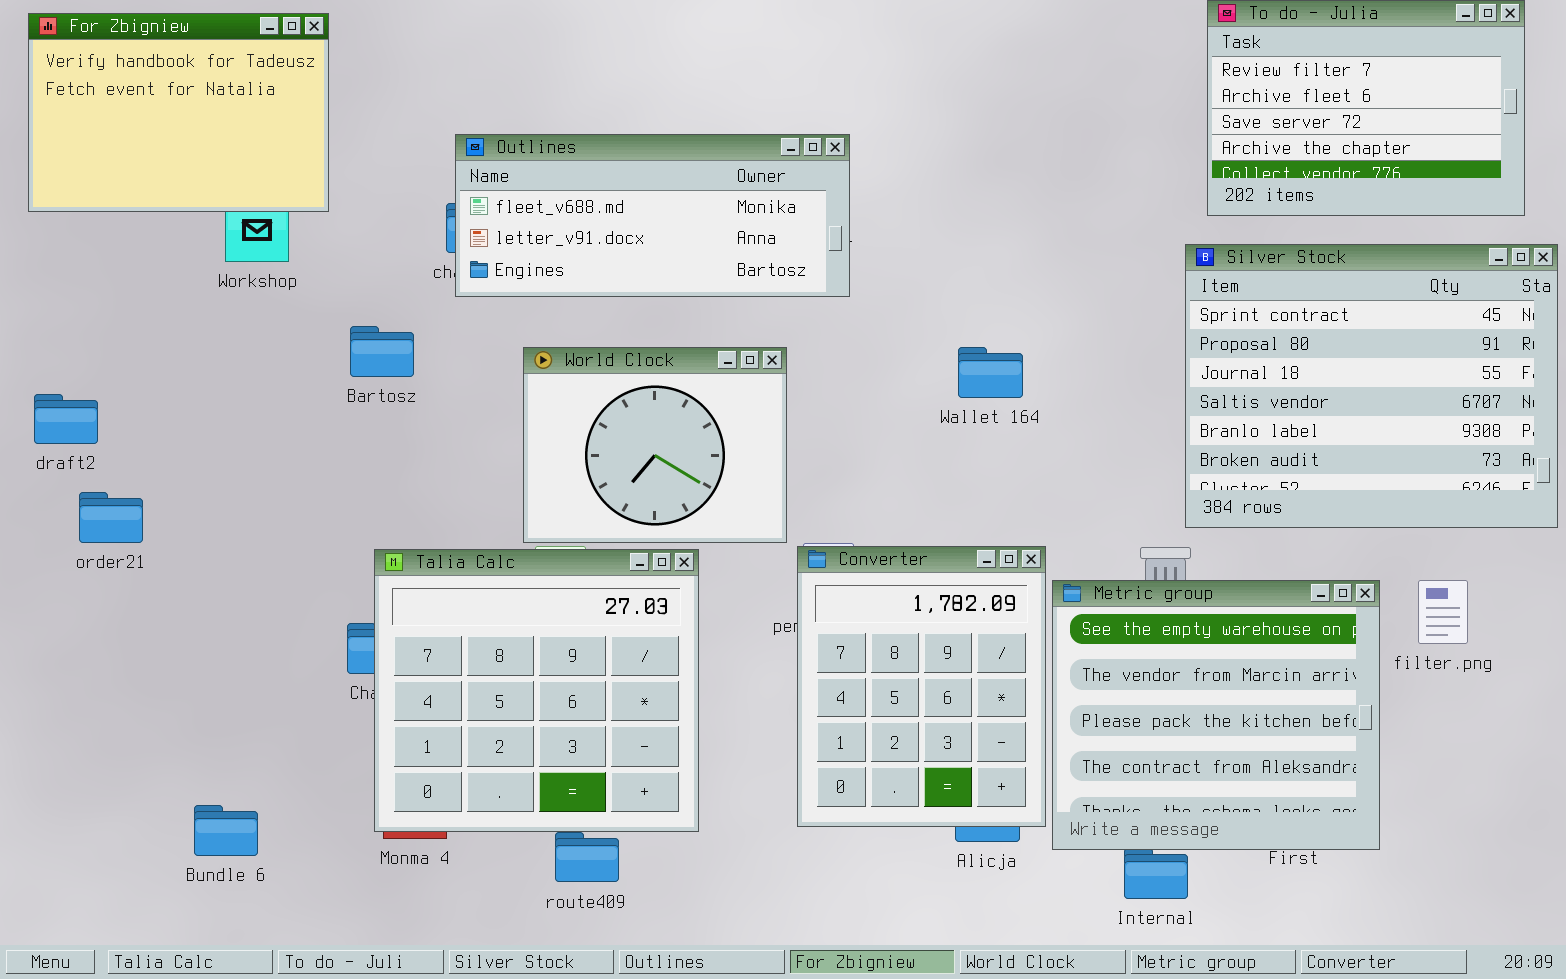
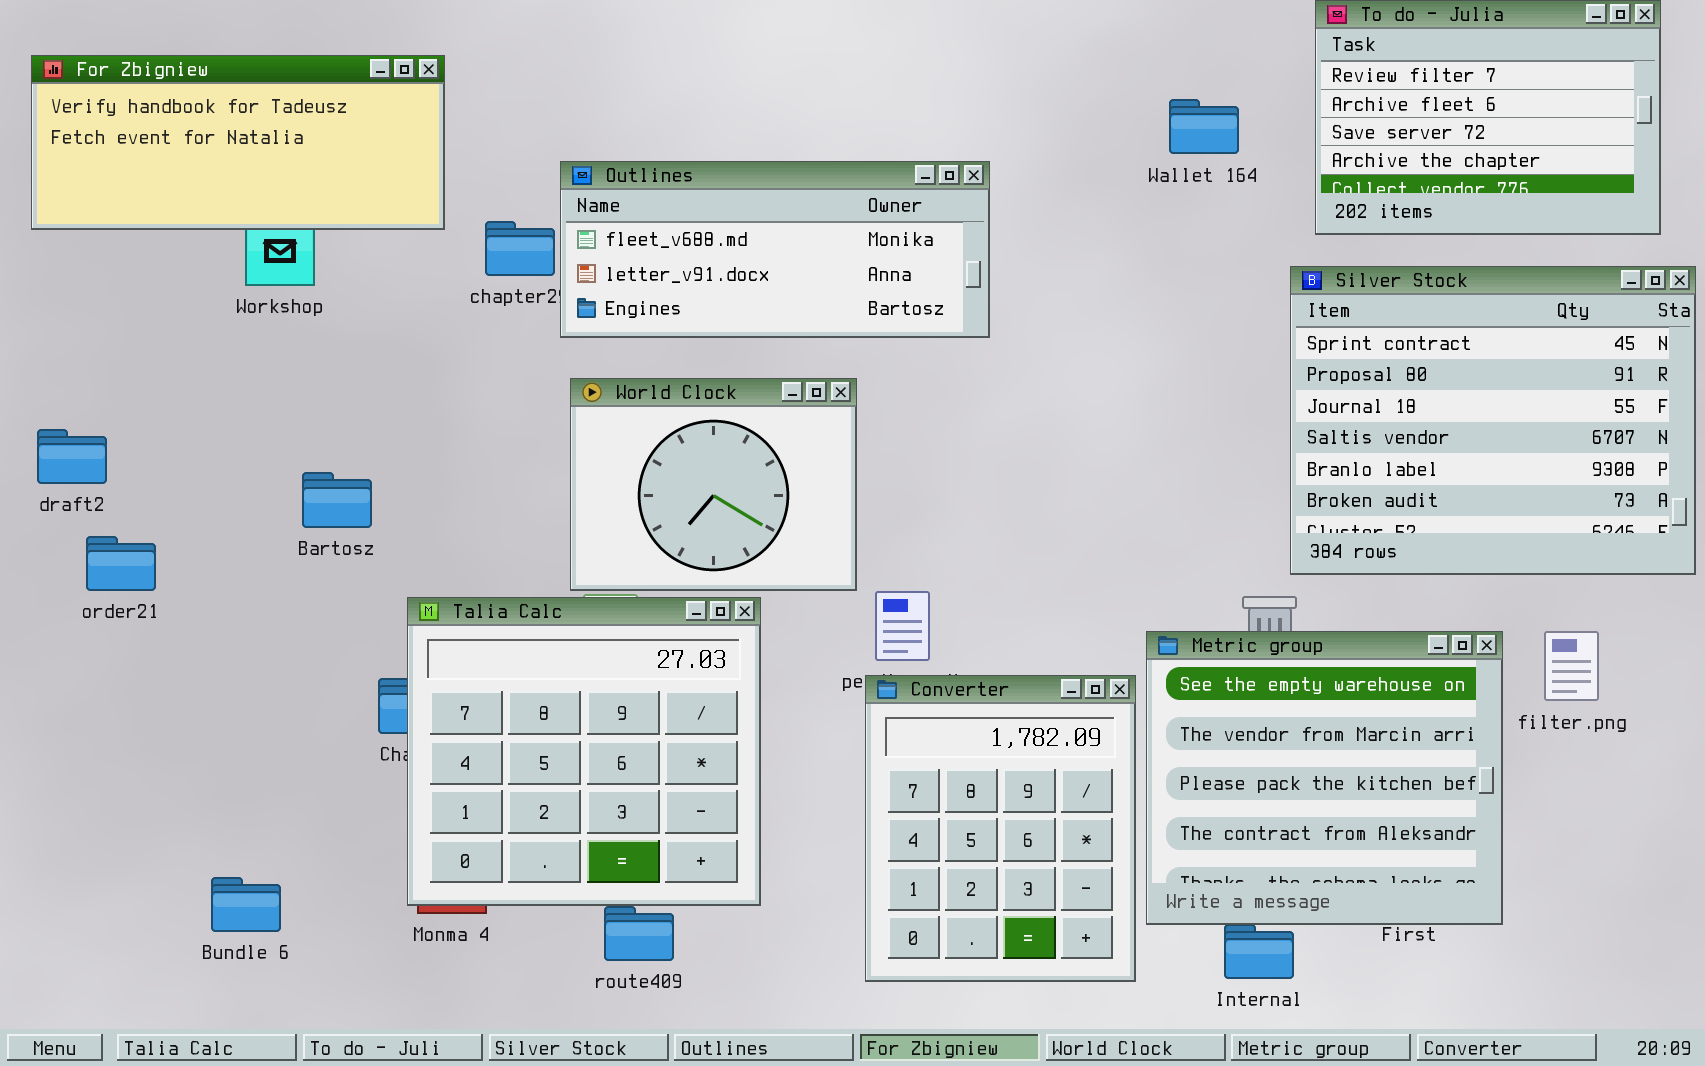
For Zbigniew: [28,13,329,212] -> [31,55,445,230], resized
Outlines: [455,134,850,297] -> [560,161,990,338], moved
Bartosz: [350,326,414,377] -> [302,472,372,528], moved
Wallet 164: [958,347,1023,398] -> [1169,99,1239,154], moved
Converter: [797,546,1046,827] -> [865,675,1136,982], moved

